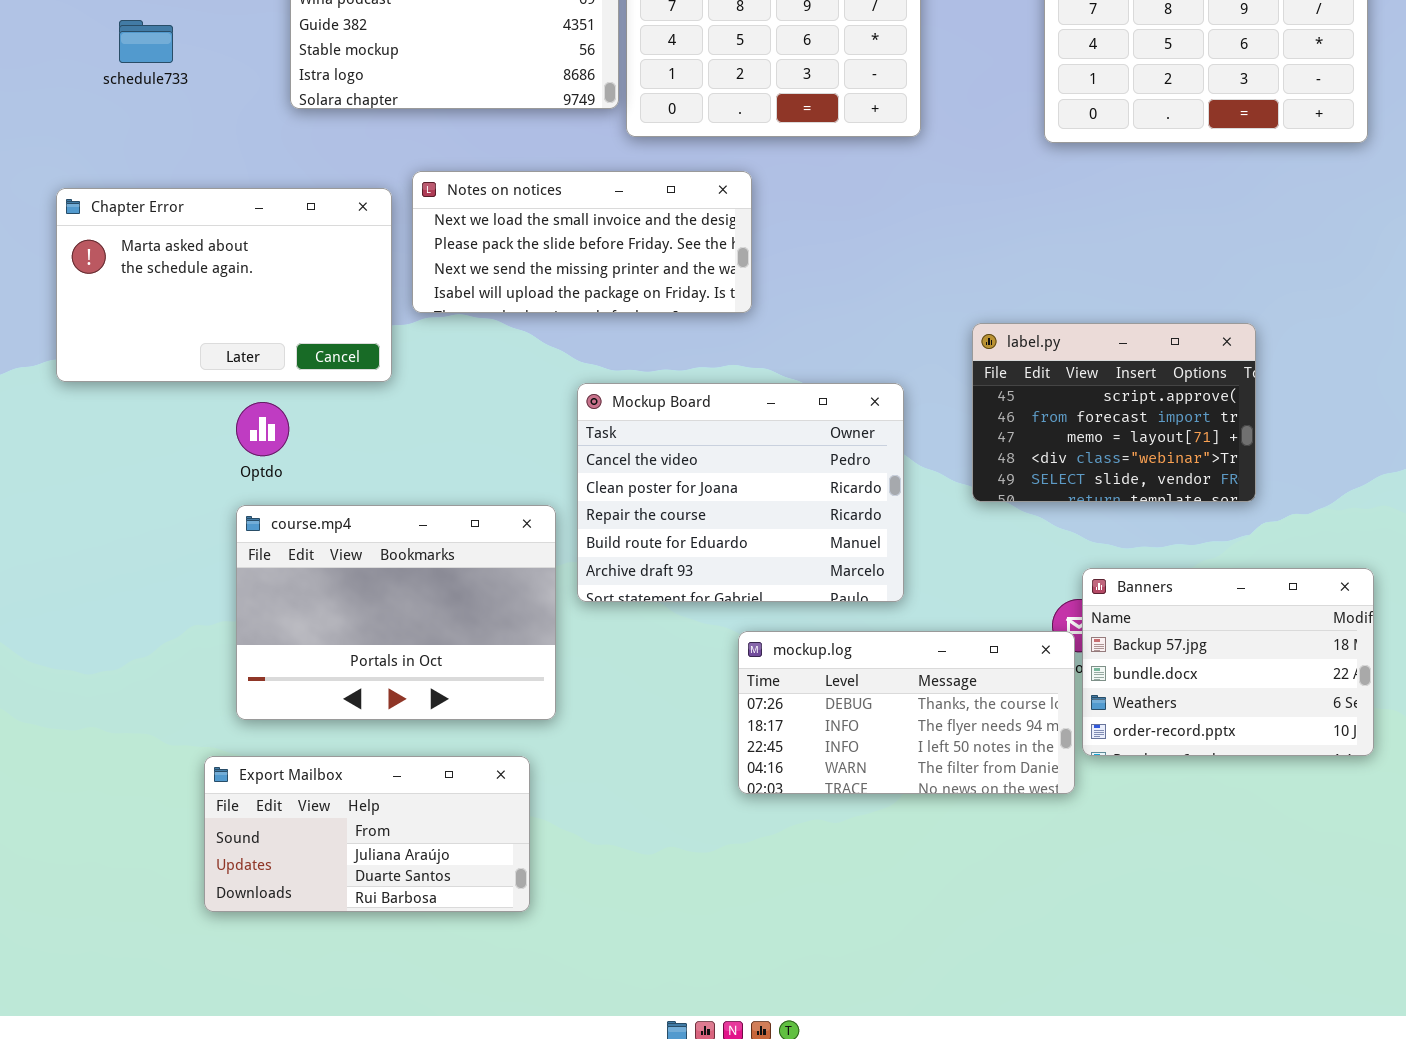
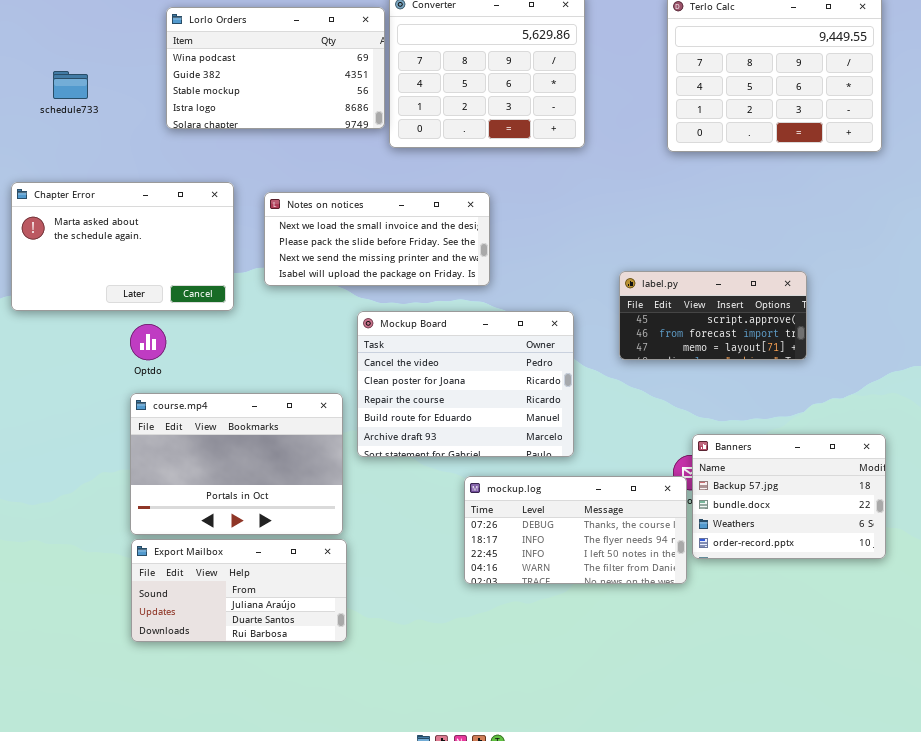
Notes on notices: [412,171,752,313] -> [264,192,490,286], moved
label.py: [972,323,1256,502] -> [619,271,807,360], resized
Export Mailbox: [204,756,530,912] -> [131,539,347,642], moved

